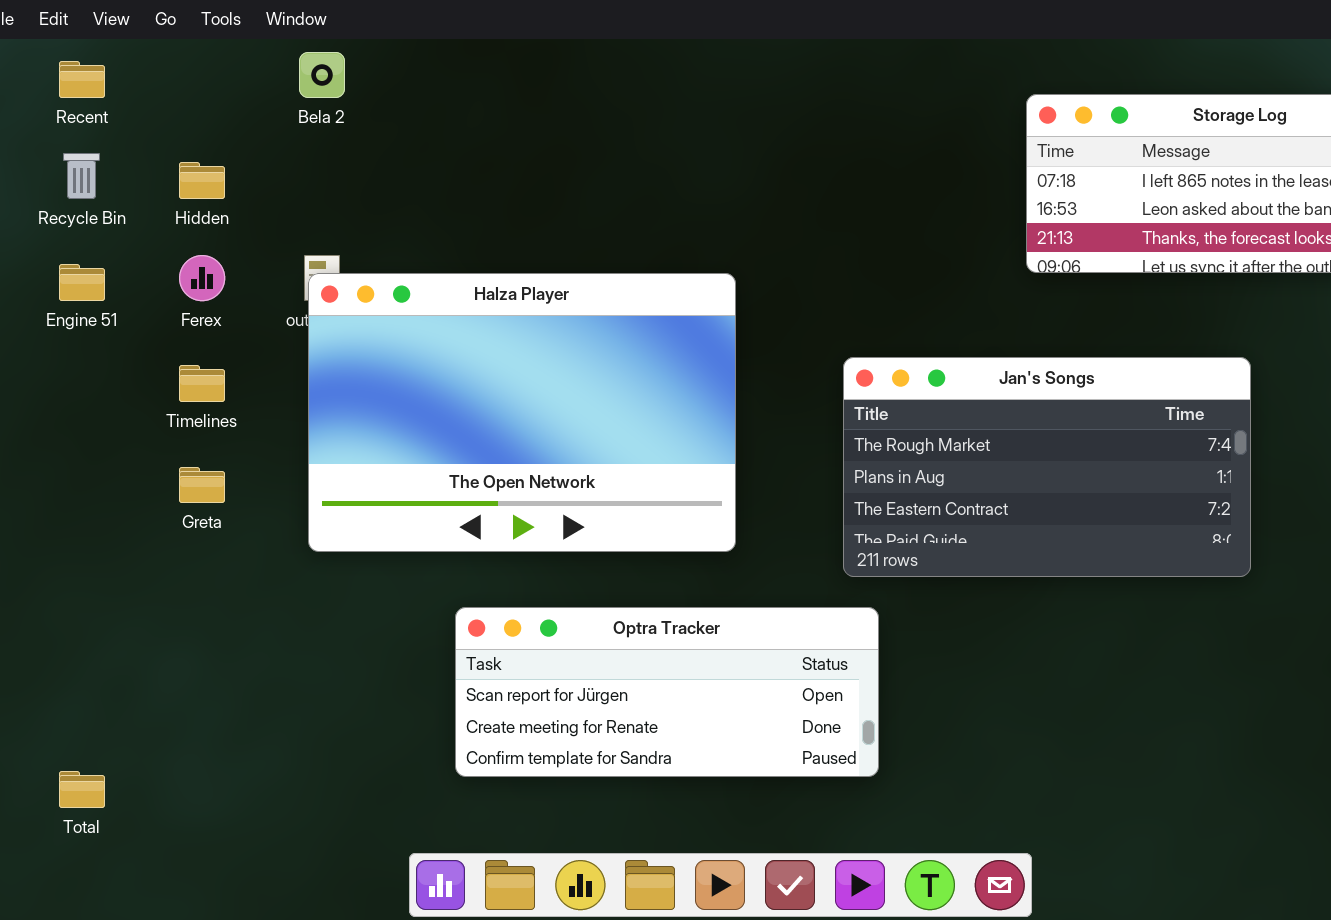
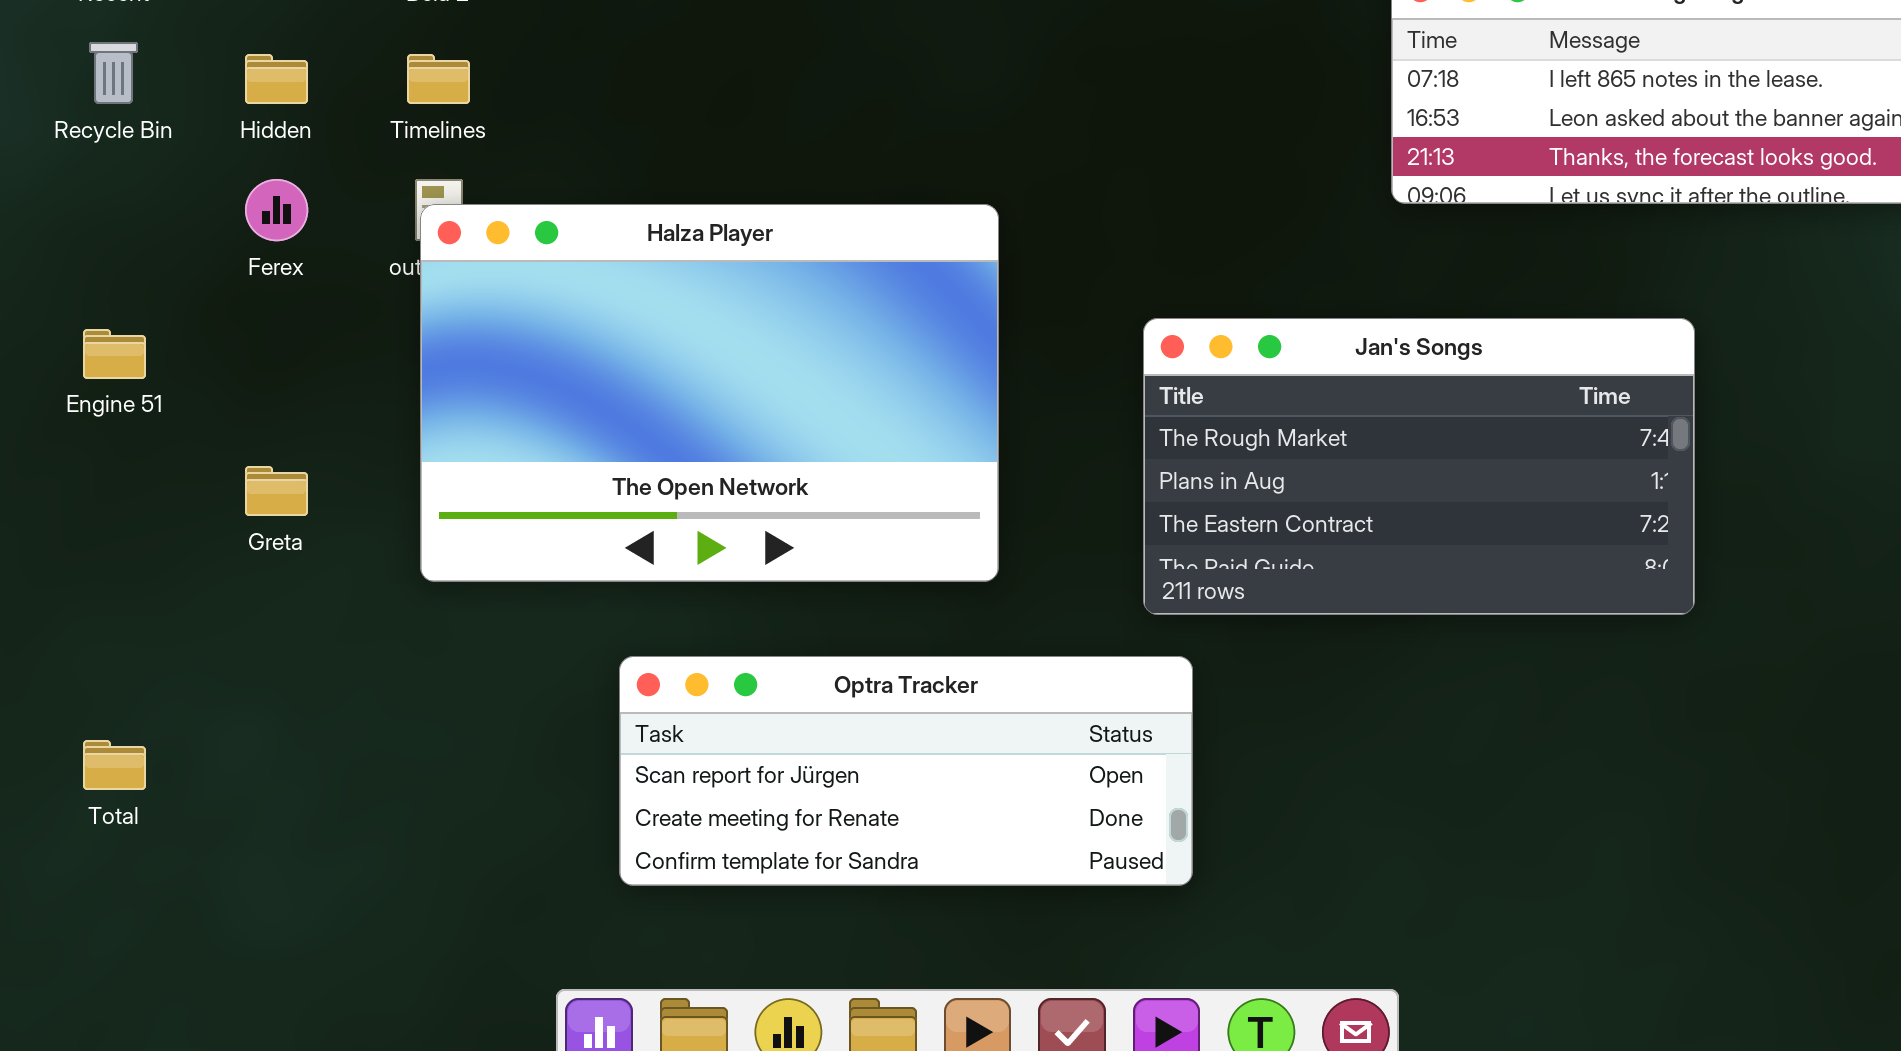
Engine 51: [59,264,105,301] -> [83,329,146,379], moved
Timelines: [179,365,225,402] -> [407,54,470,104], moved
Total: [59,771,105,808] -> [83,740,146,790], moved

